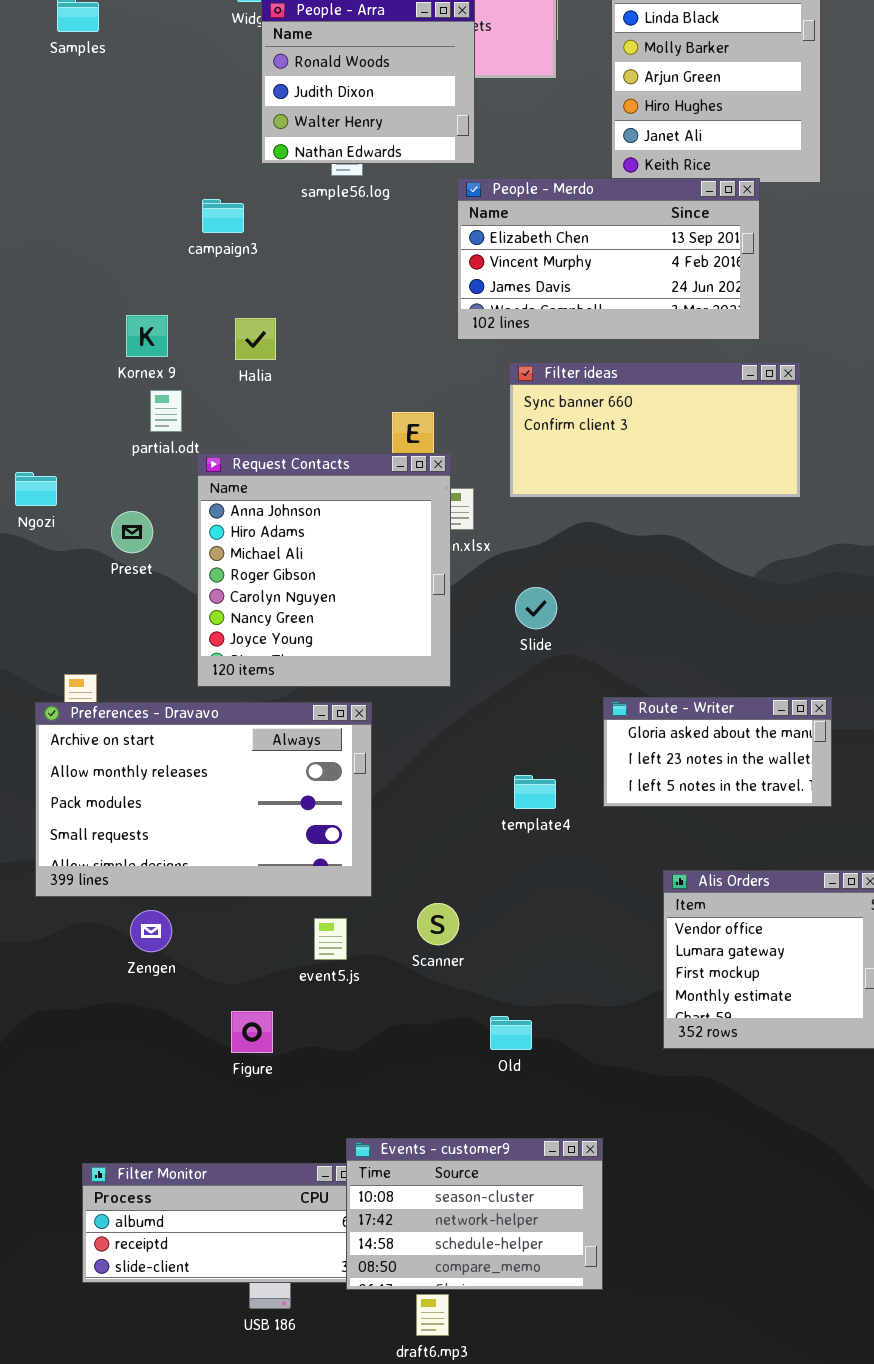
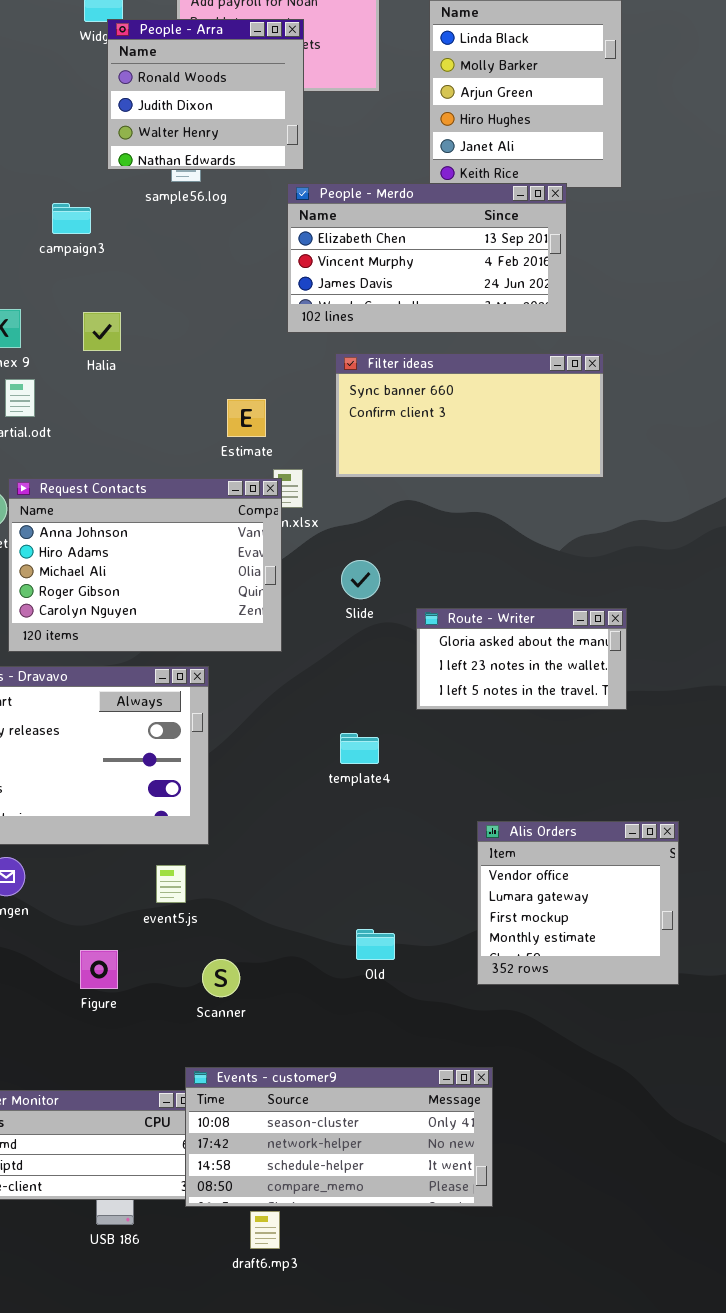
Request Contacts: [197,453,451,687] -> [8,478,282,652], resized
Route - Writer: [603,697,832,807] -> [416,608,627,710], moved
Scanner: [417,903,459,945] -> [202,959,240,997], moved
Old: [490,1016,532,1050] -> [356,929,395,960], moved
Events - customer9: [346,1138,603,1290] -> [185,1067,493,1207], resized

